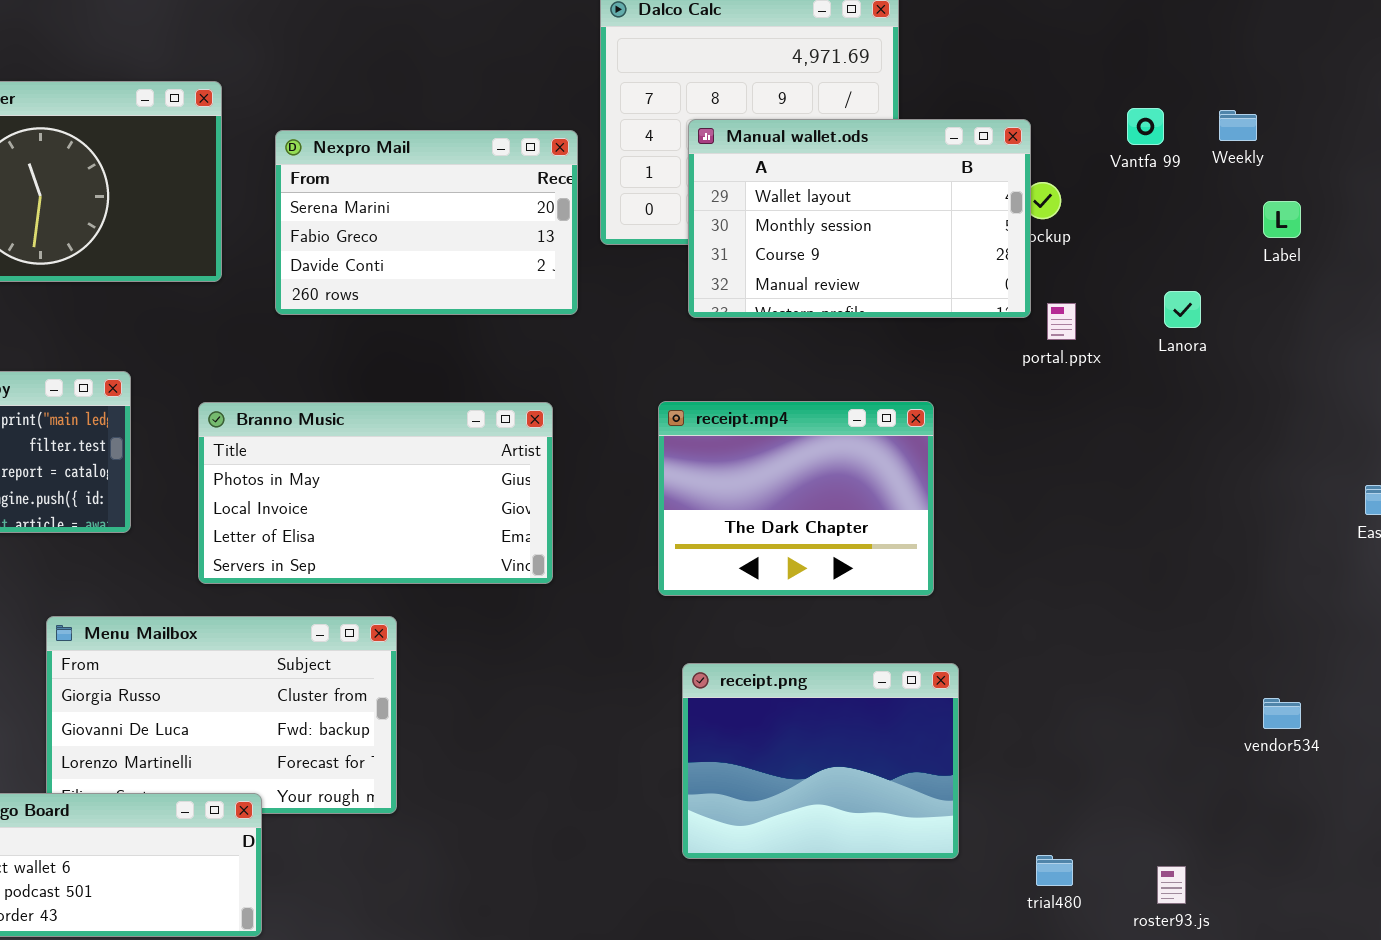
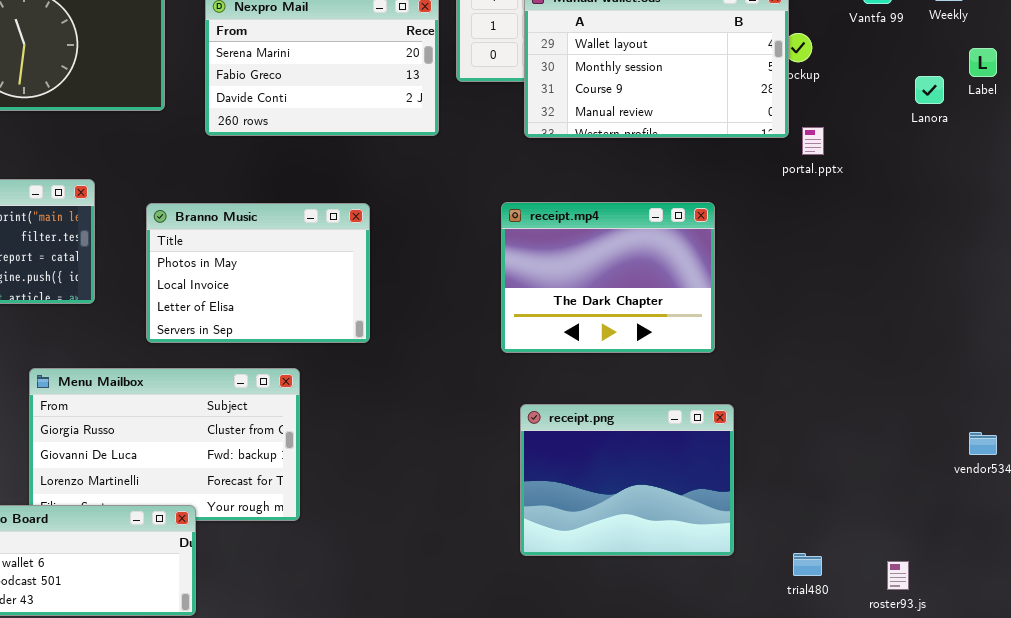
Lanora: [1164,291,1201,328] -> [915,76,944,104], moved
Branno Music: [198,402,553,584] -> [146,203,370,343], resized

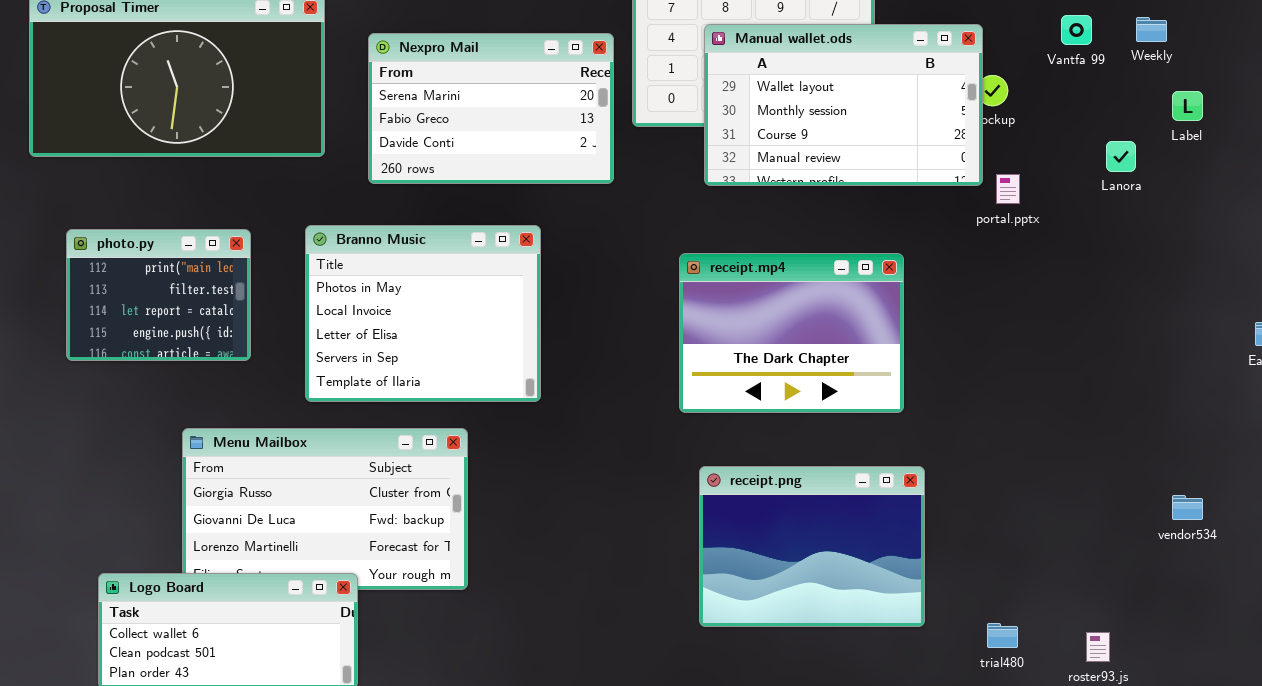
Lanora: [915,76,944,104] -> [1106,141,1136,172], moved
Branno Music: [146,203,370,343] -> [305,225,541,402], resized

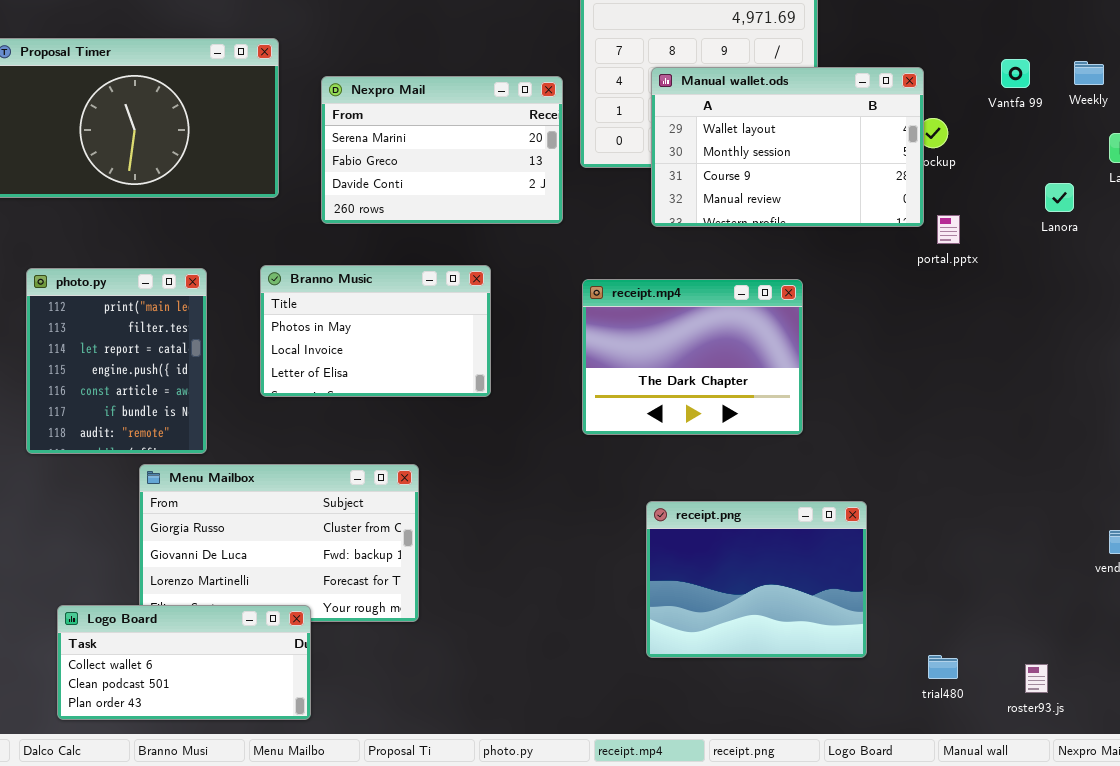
Branno Music: [305,225,541,402] -> [260,265,491,397], resized
photo.py: [66,229,251,361] -> [26,268,207,454], resized
receipt.mp4: [679,253,904,413] -> [582,279,803,435], moved

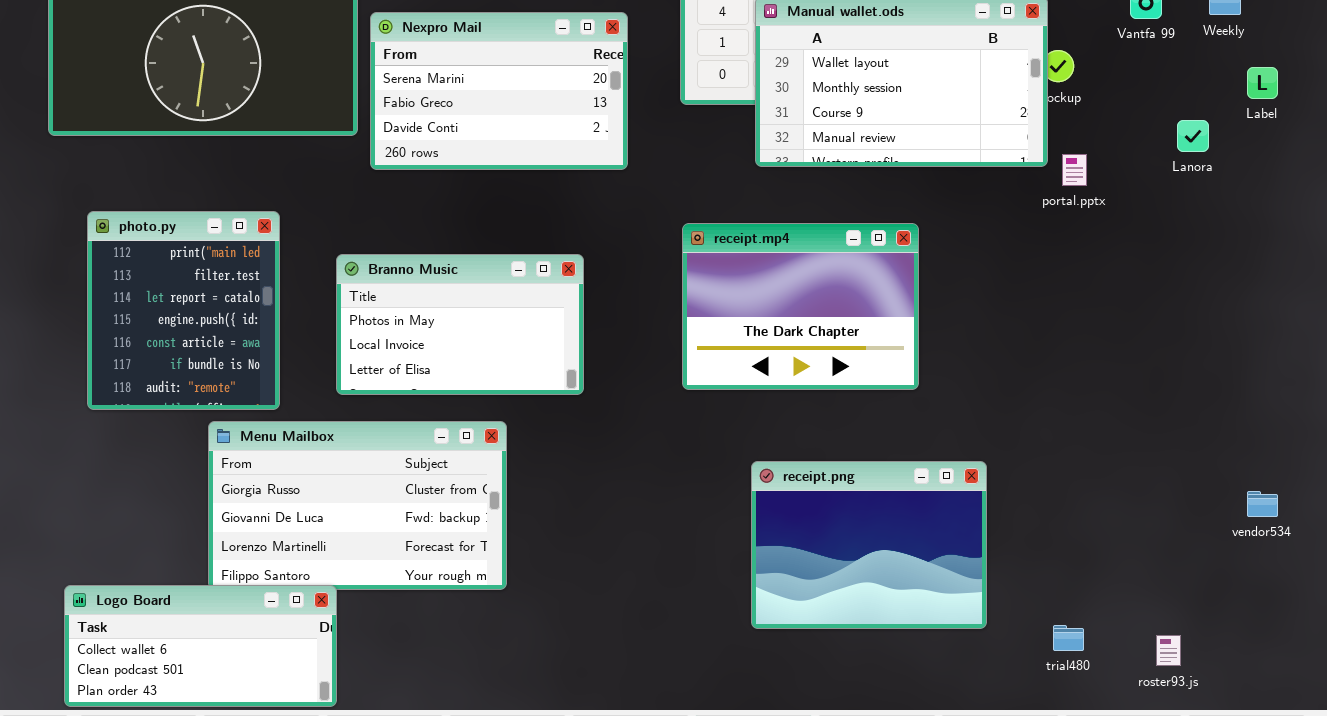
Nexpro Mail: [321,76,563,224] -> [370,12,628,170], moved
Branno Music: [260,265,491,397] -> [336,254,584,395], moved
Logo Board: [57,605,311,720] -> [64,585,337,707], moved

